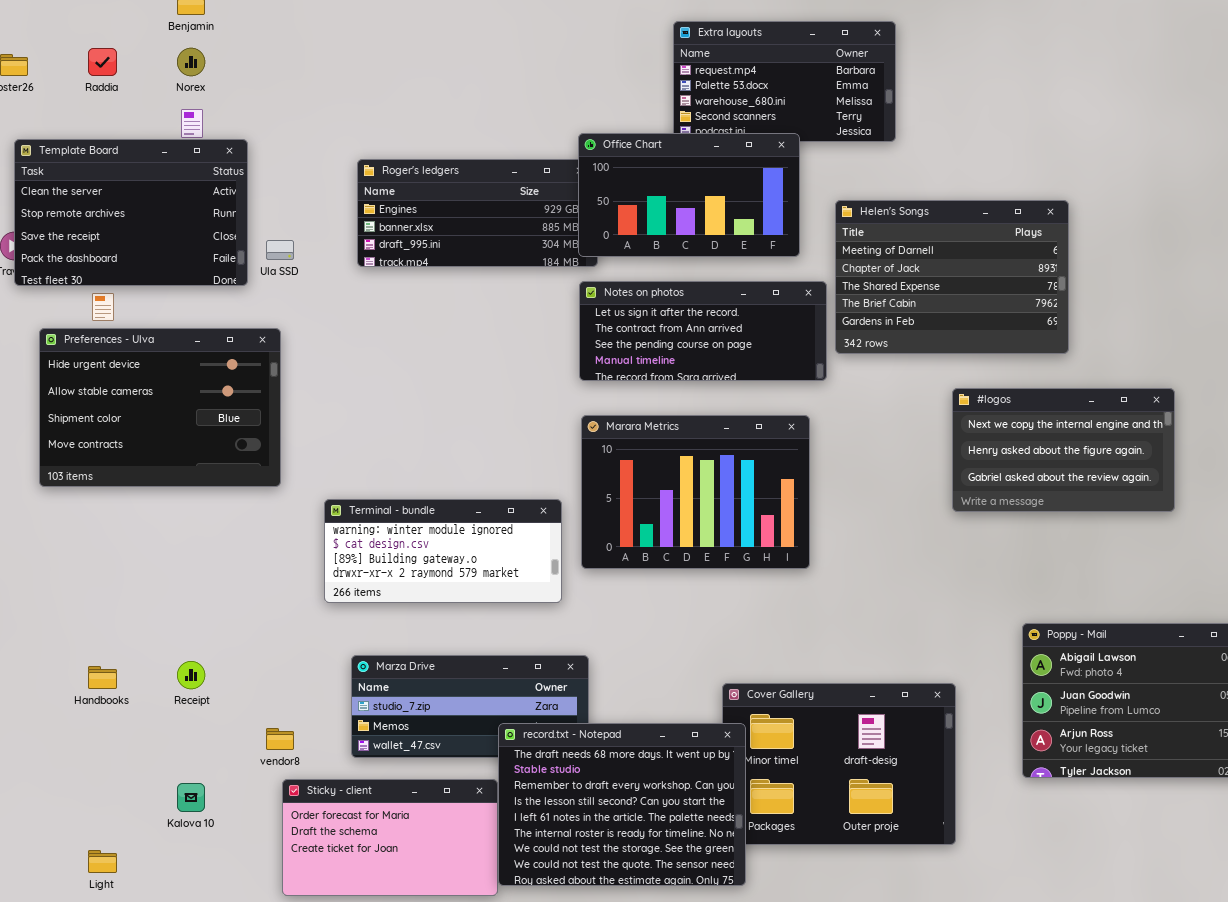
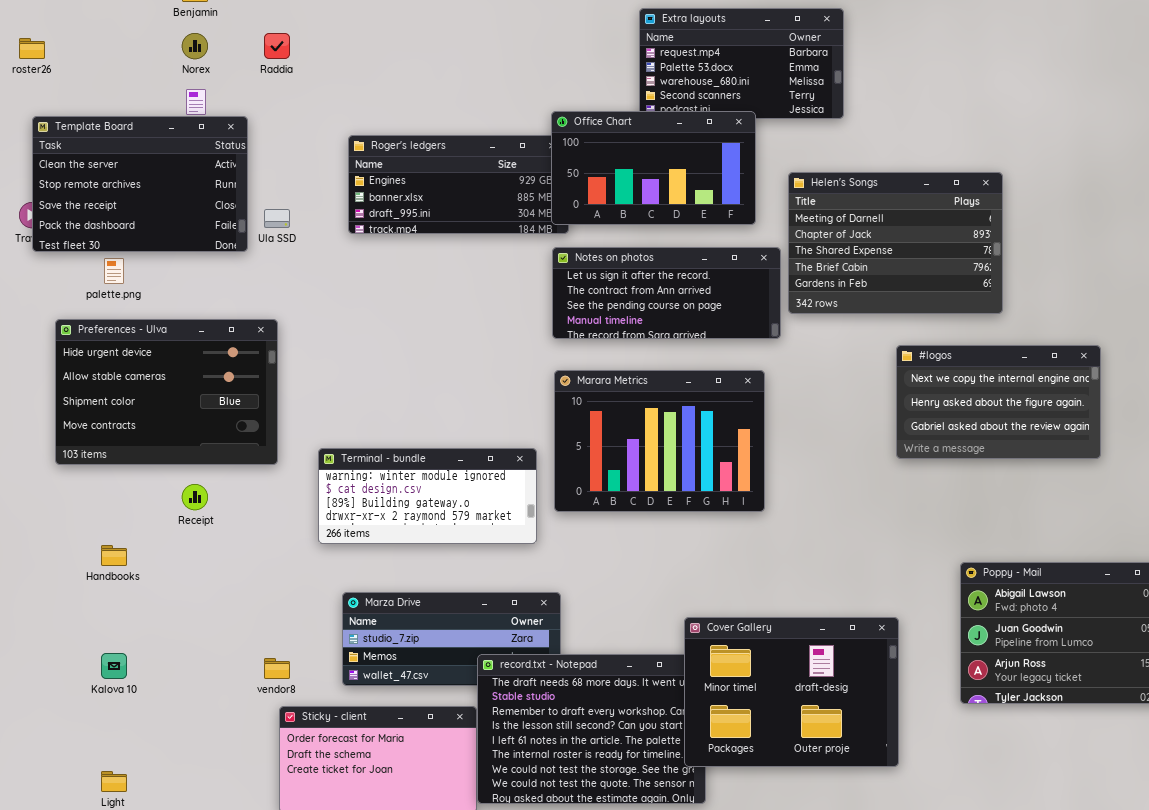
Raddia: [88,48,117,76] -> [264,33,290,59], moved
Preferences - Ulva: [39,328,281,487] -> [55,319,278,465], moved
Receipt: [177,661,205,689] -> [182,484,208,510], moved
Handbooks: [88,666,117,689] -> [101,545,127,566], moved
Cover Gallery: [722,683,956,845] -> [684,617,899,767], raised
Kalova 10: [177,783,205,812] -> [101,653,127,679], moved

